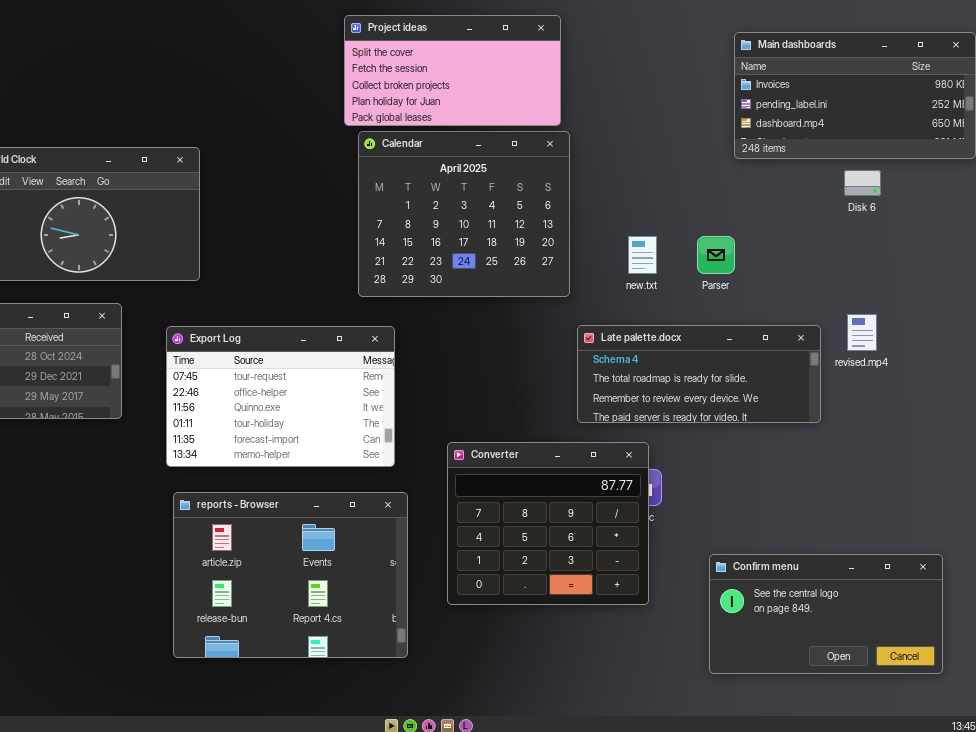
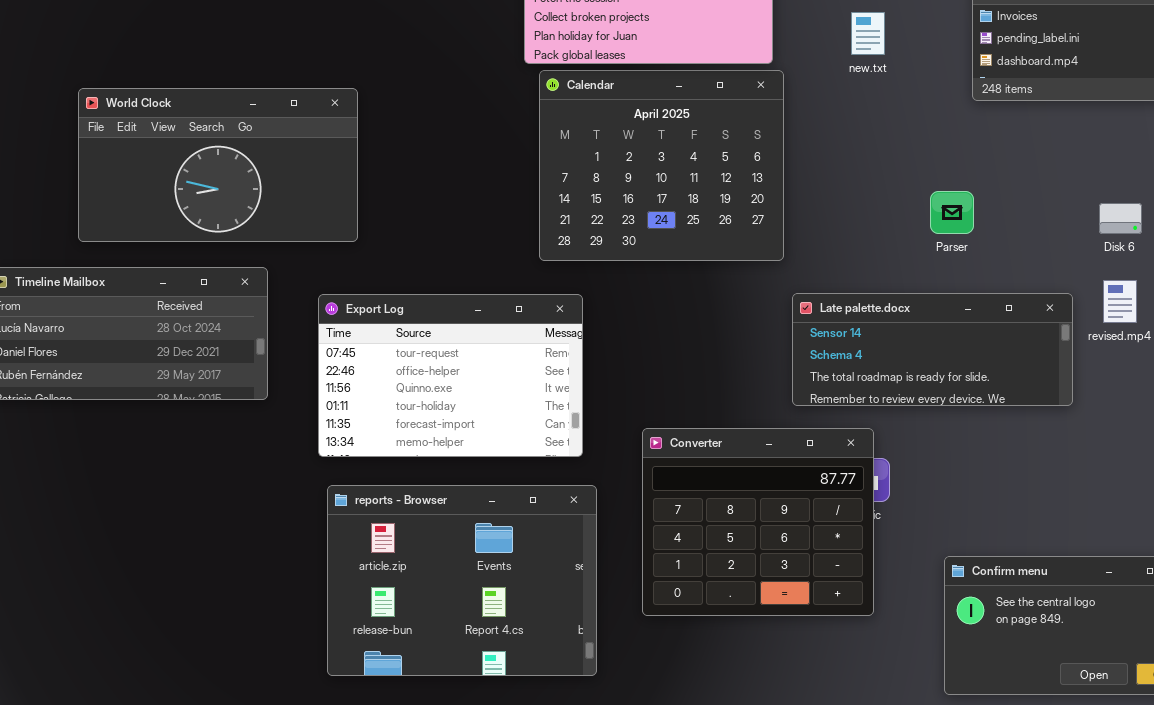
Disk 6: [844,170,881,196] -> [1099,203,1142,234], moved
new.txt: [628,236,657,274] -> [851,12,885,55], moved
Late palette.docx: [577,325,821,423] -> [792,293,1073,406], scrolled up 1 row

